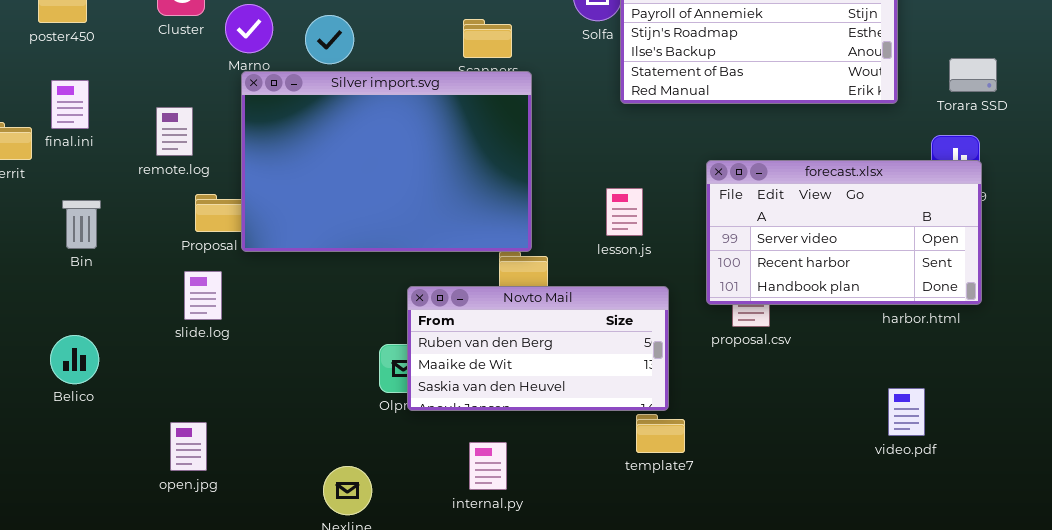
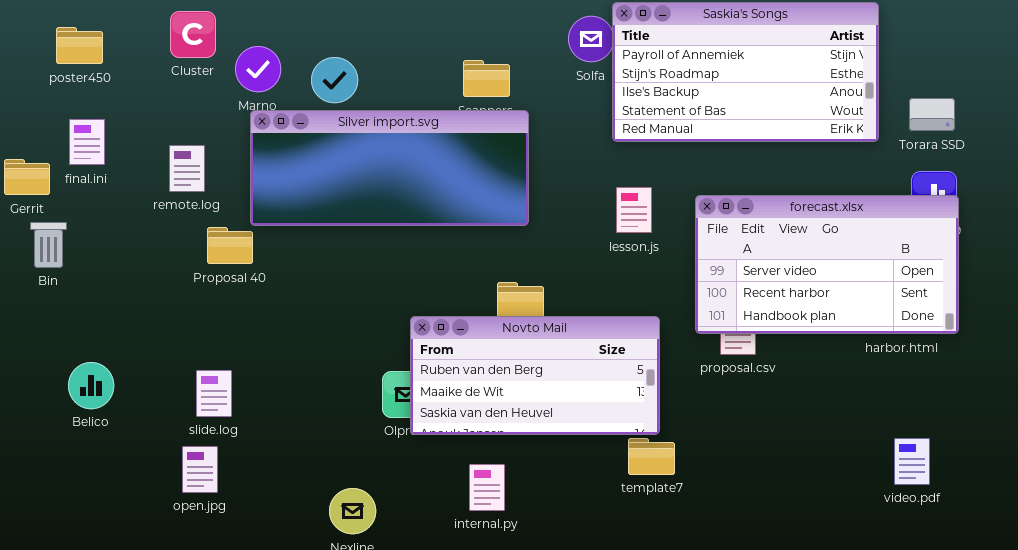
Torara SSD: [949,58,997,92] -> [909,98,955,131], moved
Silver import.svg: [241,71,532,252] -> [250,110,529,226], resized
lesson.js: [606,188,643,236] -> [616,187,652,233], moved
Bin: [62,200,101,249] -> [30,222,67,268], moved
slide.log: [184,271,222,320] -> [196,370,232,417], moved
video.pdf: [888,388,925,436] -> [894,438,930,485], moved

